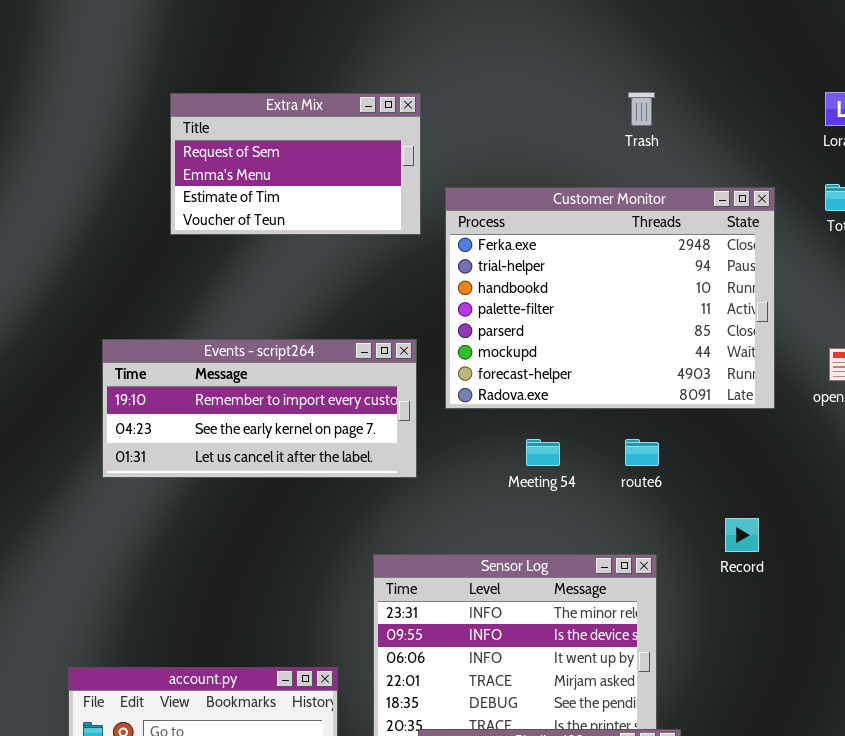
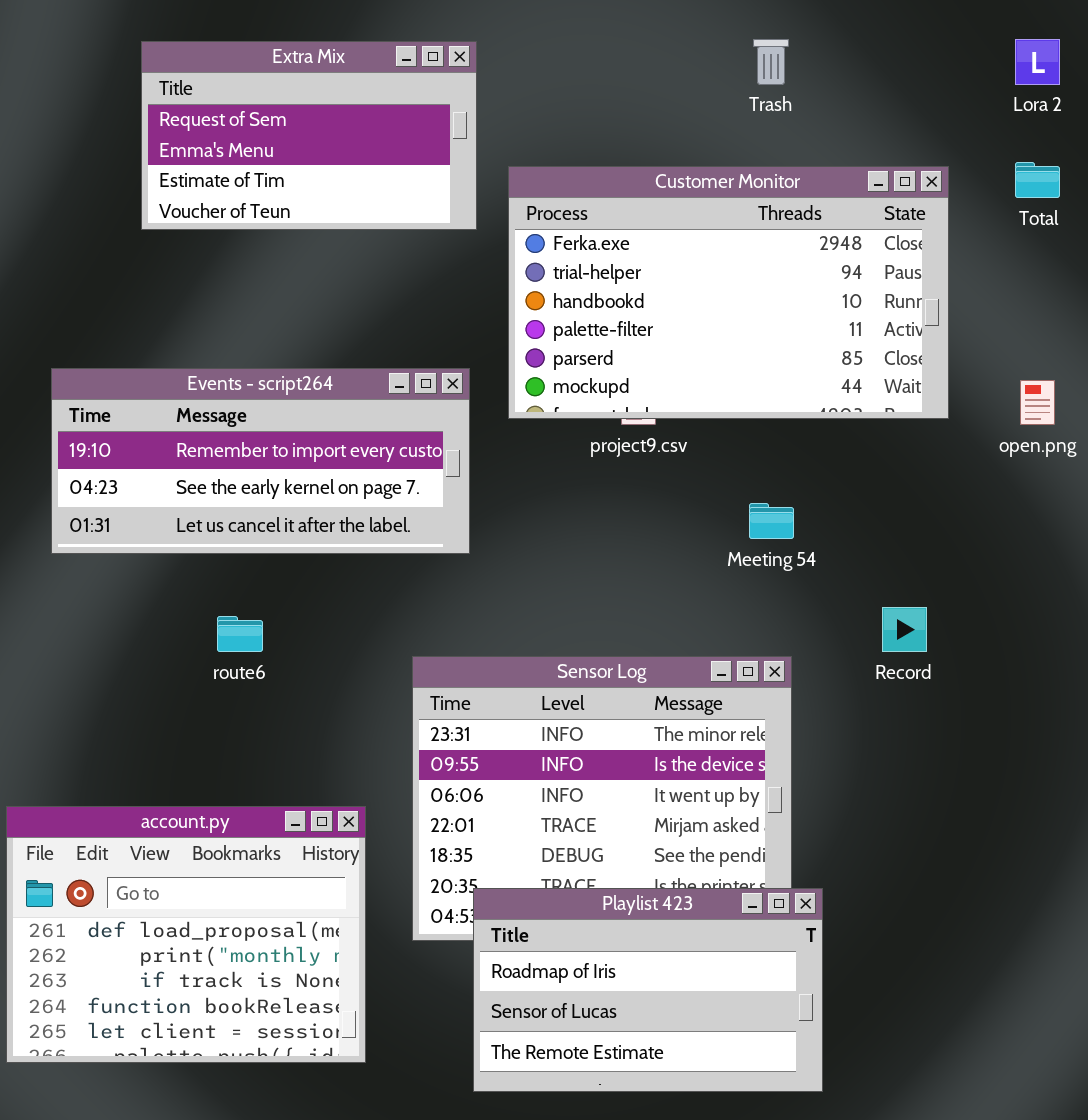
Customer Monitor: [445,187,775,409] -> [508,166,949,419], resized
Meeting 54: [526,439,560,466] -> [749,503,794,539], moved
route6: [625,439,659,466] -> [217,616,263,652], moved

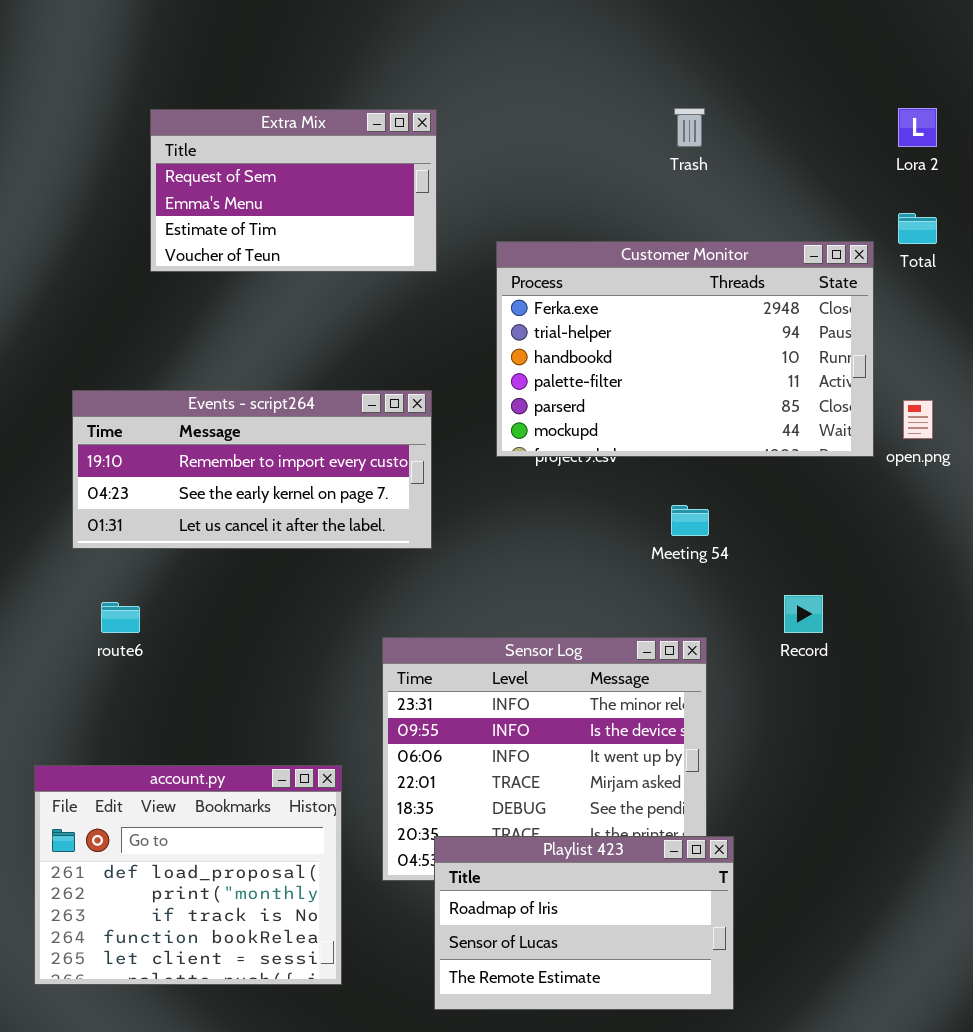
Customer Monitor: [508,166,949,419] -> [496,241,874,457], moved
route6: [217,616,263,652] -> [101,602,140,633], moved

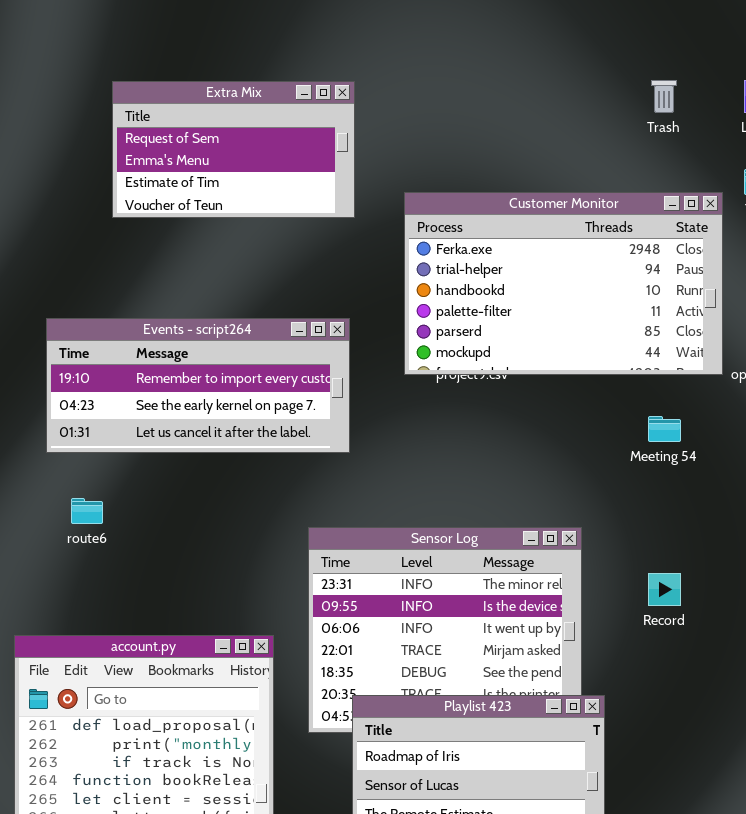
Trash: [674,108,705,147] -> [651,80,677,113], moved
Meeting 54: [671,505,709,536] -> [648,416,681,442], moved
Record: [784,595,823,633] -> [648,573,681,606], moved

